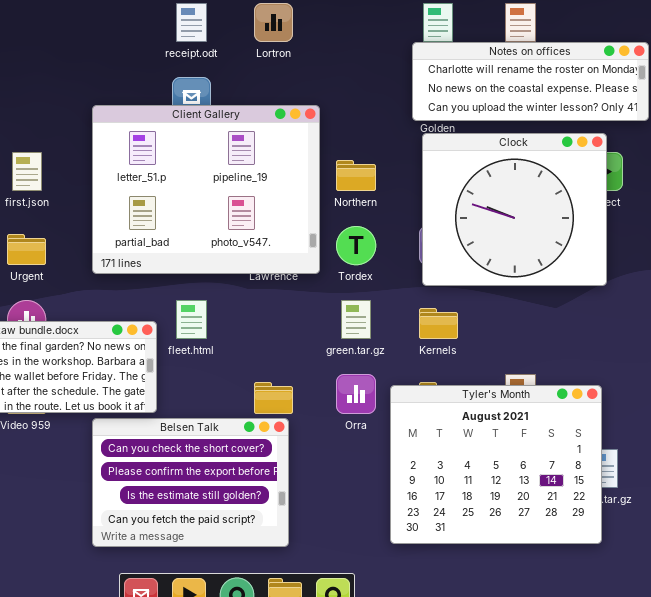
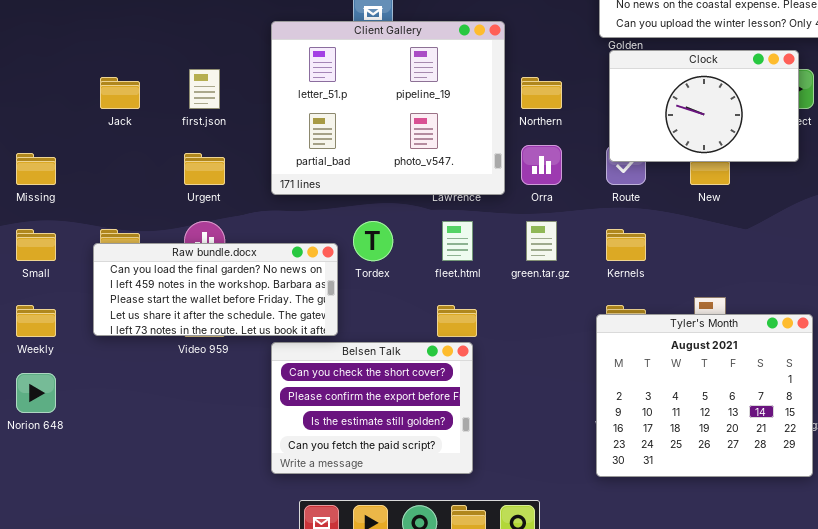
Clock: [422,133,607,286] -> [609,50,799,162], resized
Tordex: [336,226,376,265] -> [353,221,393,261], moved
fleet.html: [176,300,207,339] -> [442,221,473,261], moved
Orra: [336,374,376,414] -> [521,145,562,185], moved
Tyler's Month: [390,385,602,544] -> [596,314,813,477], moved

